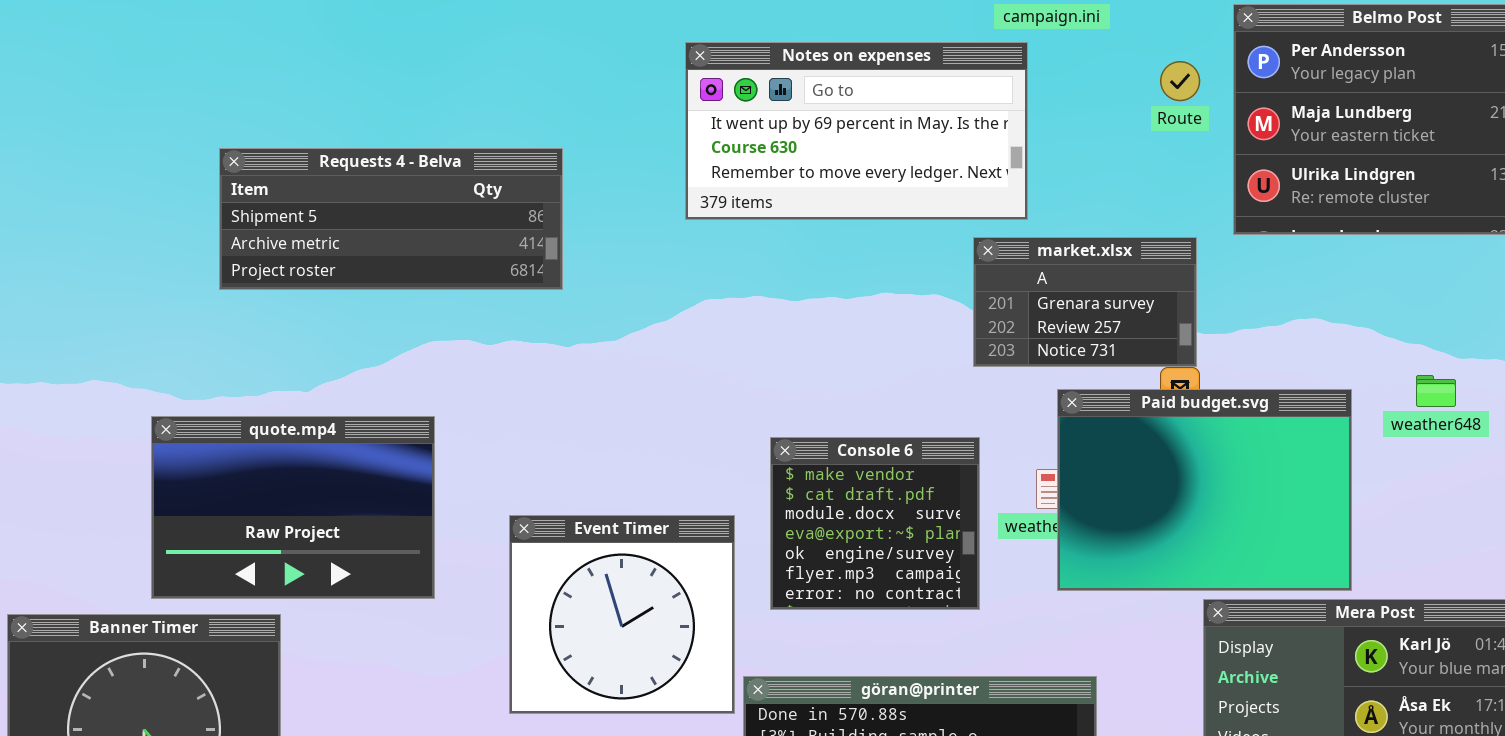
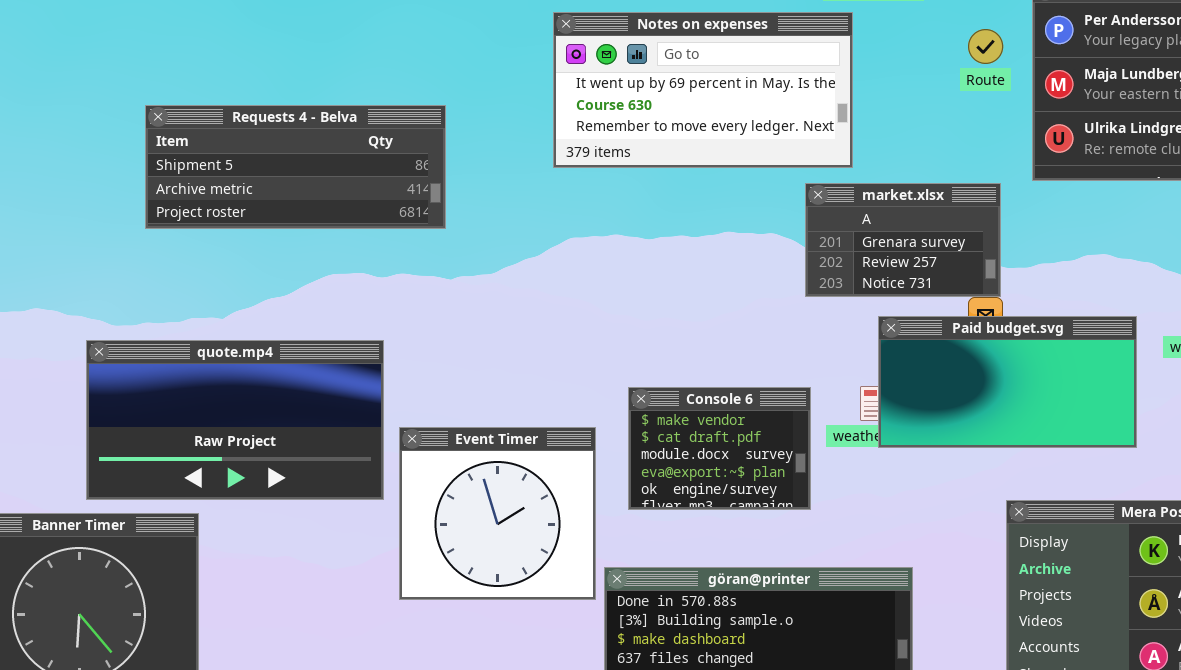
Paid budget.svg: [1057,389,1352,591] -> [878,316,1137,448], resized
quote.mp4: [151,416,435,599] -> [86,340,384,500], resized
Console 6: [770,437,980,610] -> [628,387,811,510], resized

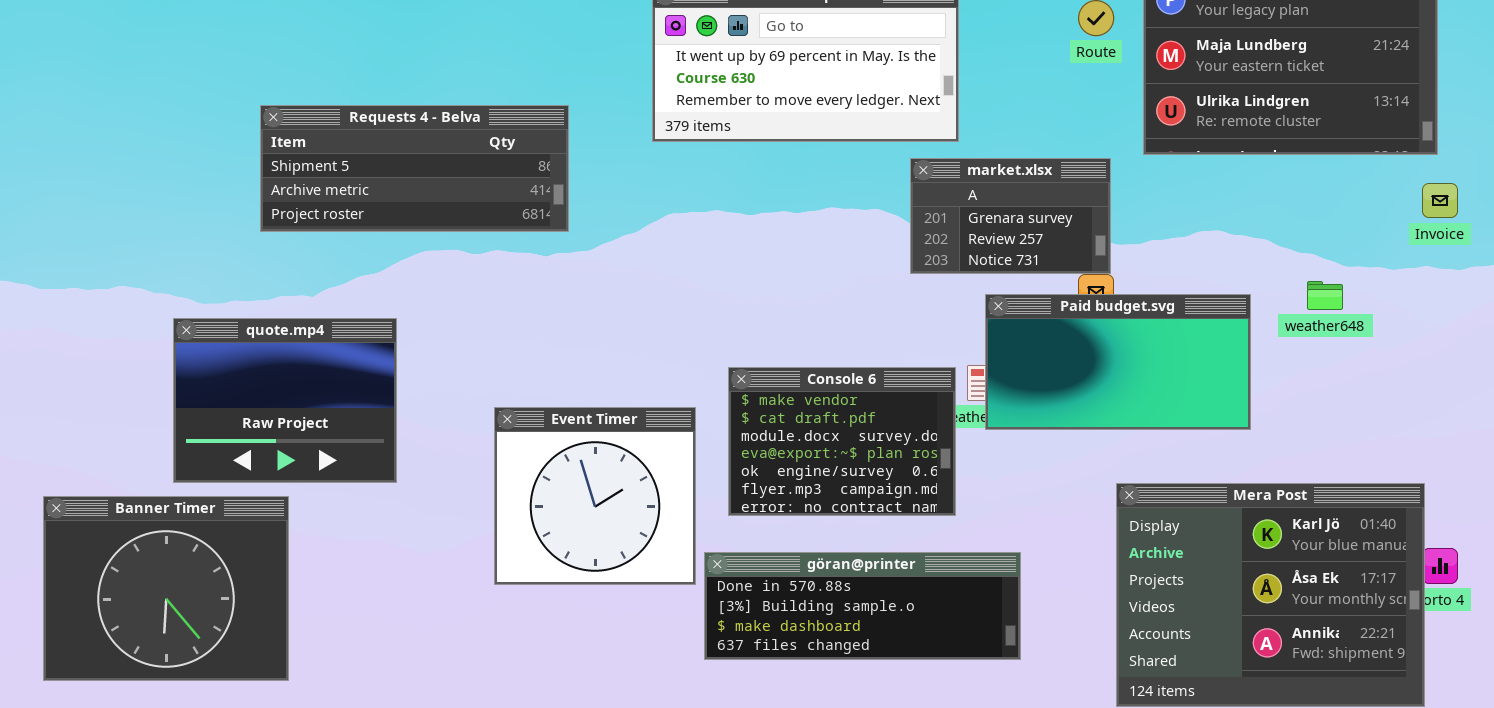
Requests 4 - Belva: [145,105,446,229] -> [260,105,569,232], moved
quote.mp4: [86,340,384,500] -> [173,318,397,483], resized
Console 6: [628,387,811,510] -> [728,367,956,516], resized

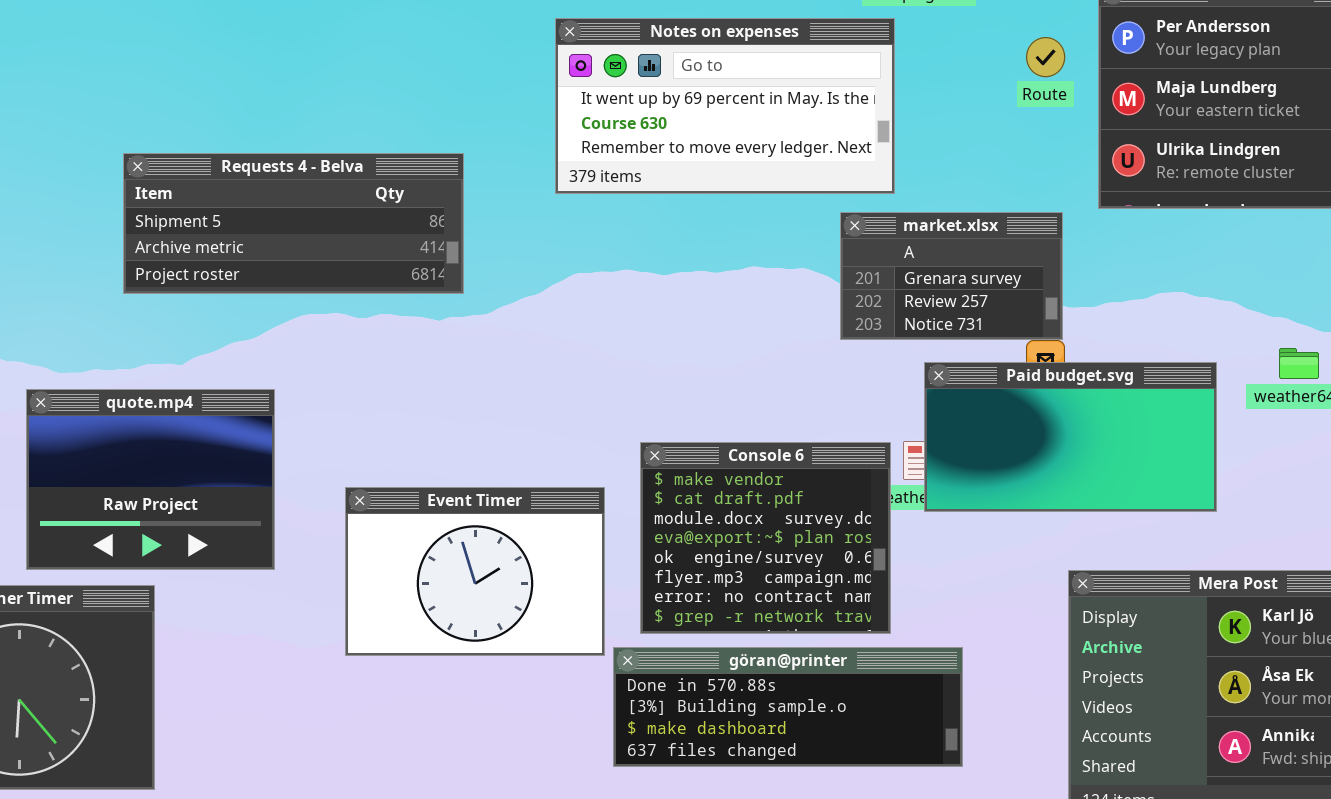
Console 6: [728,367,956,516] -> [640,442,891,634], resized
Event Timer: [494,407,696,585] -> [345,487,605,656], resized

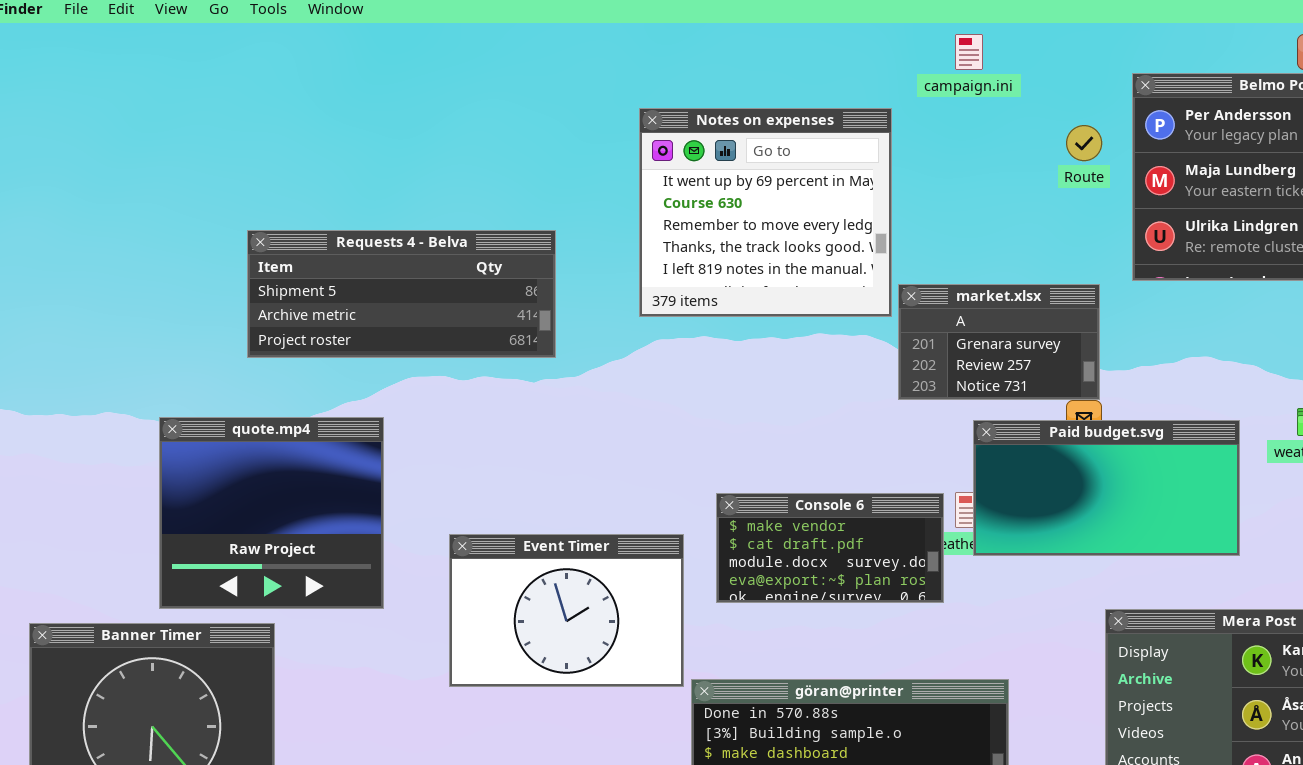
Notes on expenses: [555,18,895,194] -> [639,108,892,317], resized
quote.mp4: [26,389,275,570] -> [159,417,384,609], resized
Console 6: [640,442,891,634] -> [716,493,944,603], resized

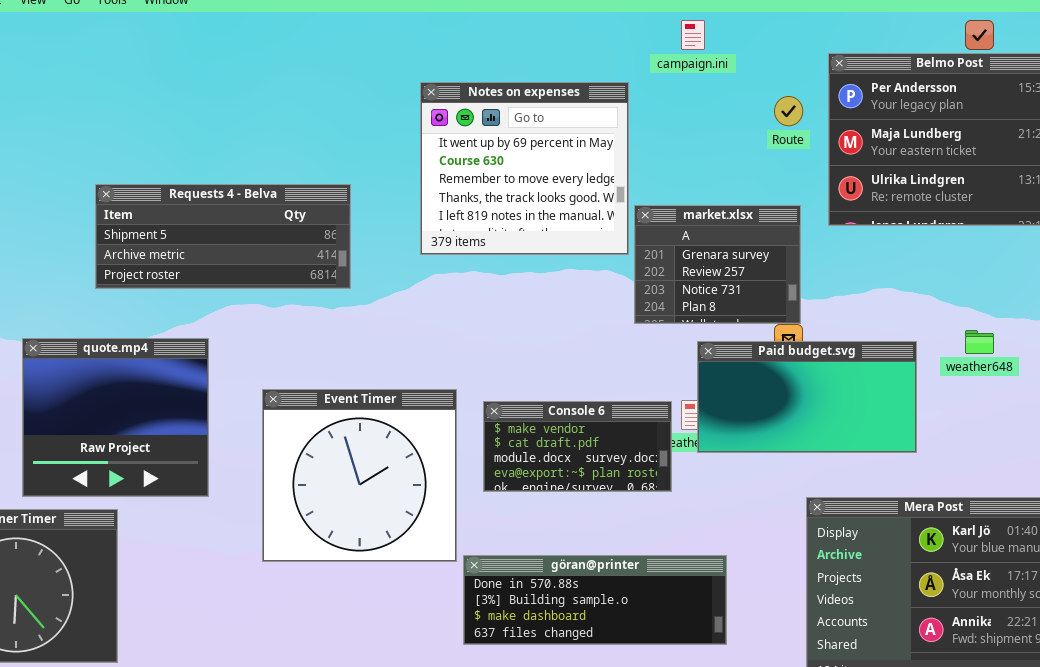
market.xlsx: [898,284,1100,400] -> [634,205,801,324], resized
Event Timer: [449,534,684,687] -> [262,389,457,562], resized

